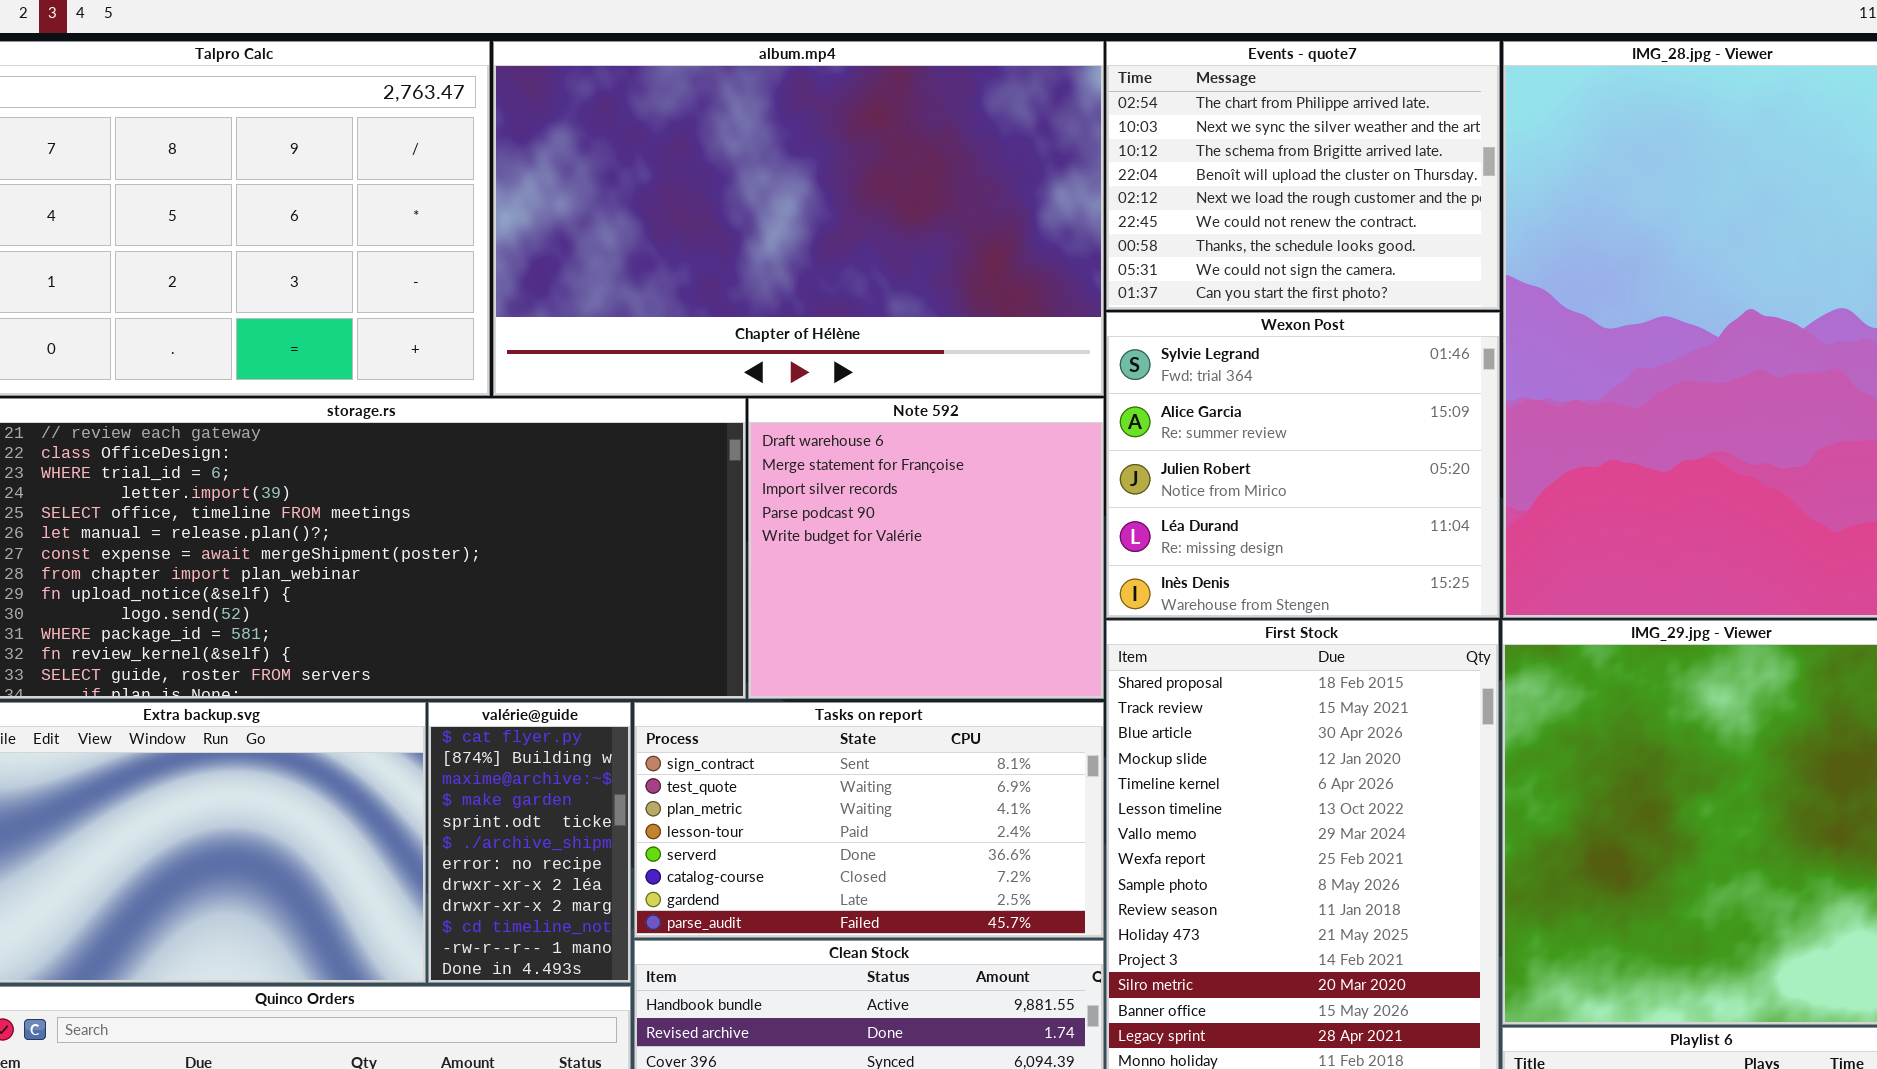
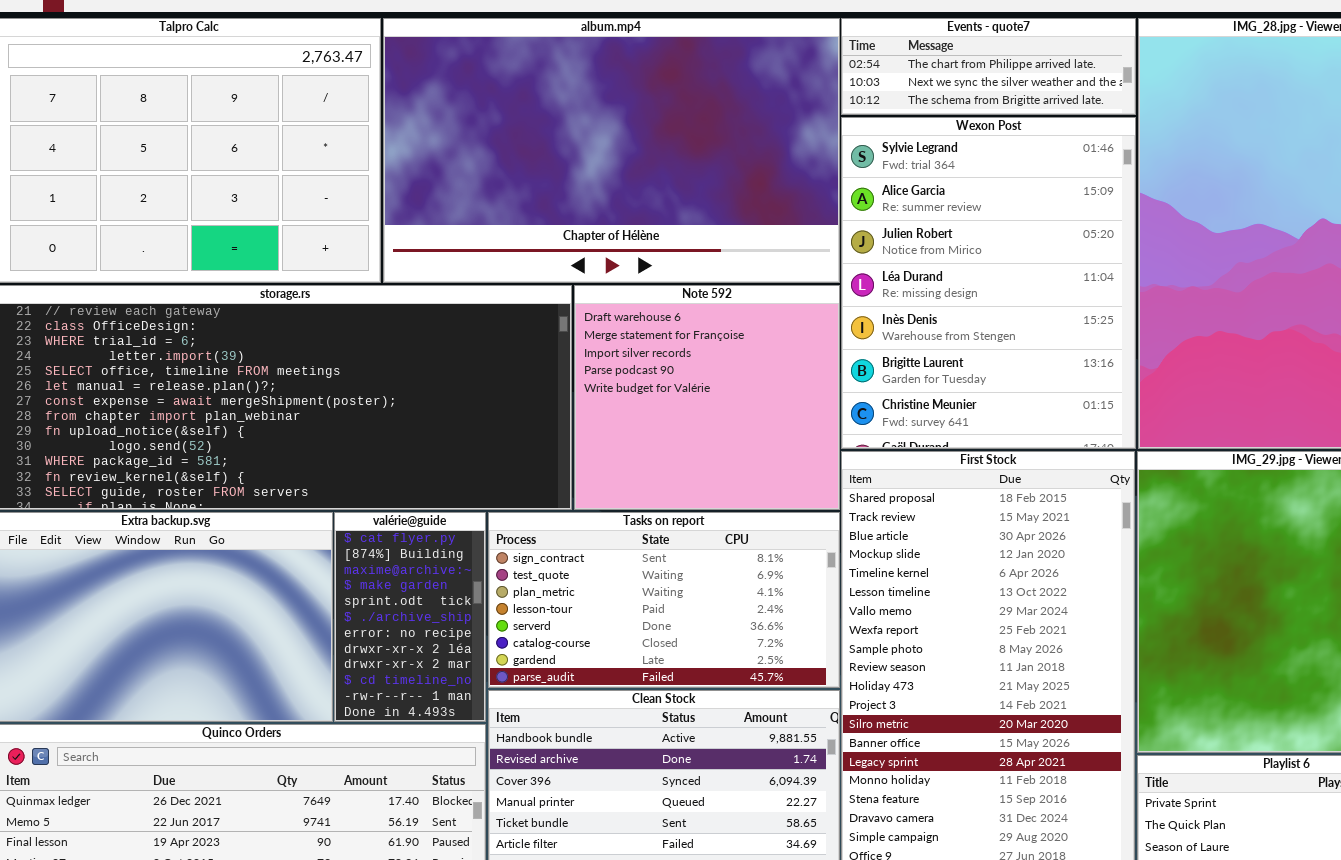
Events - quote7: [1106,41,1500,310] -> [841,18,1136,115], resized
Wexon Post: [1106,312,1500,618] -> [841,117,1136,449], resized

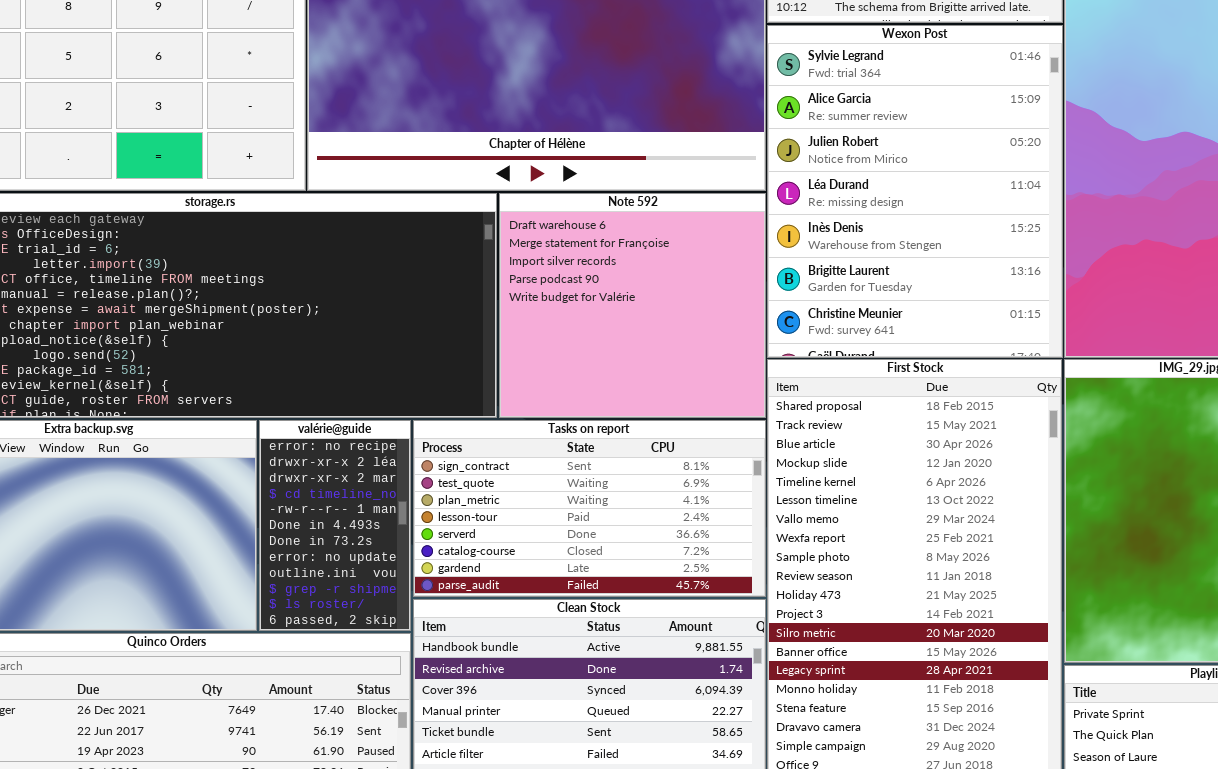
valérie@guide: [334,512,486,722] -> [259,420,411,631], scrolled down 6 rows

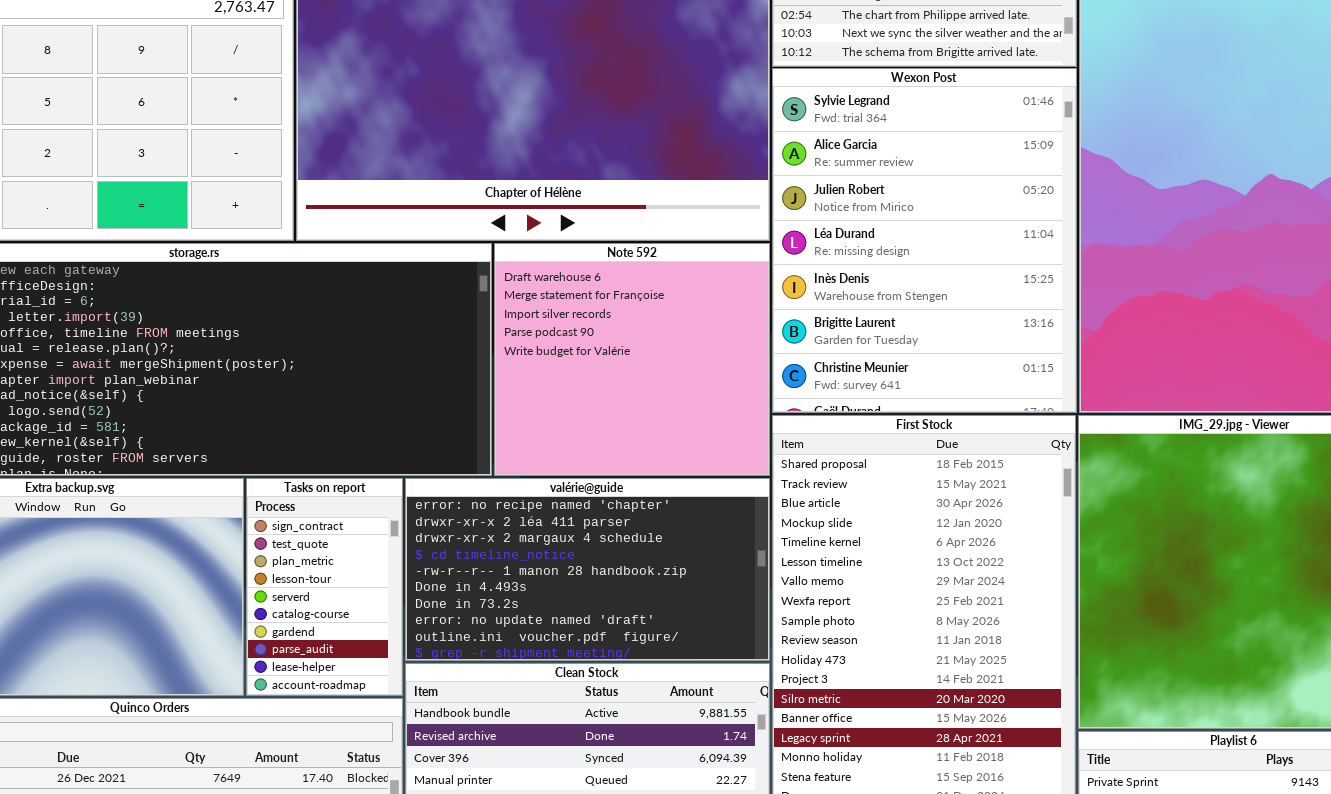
valérie@guide: [259,420,411,631] -> [405,478,770,661], moved, resized
Tasks on report: [413,420,766,597] -> [246,478,403,696], moved, resized

